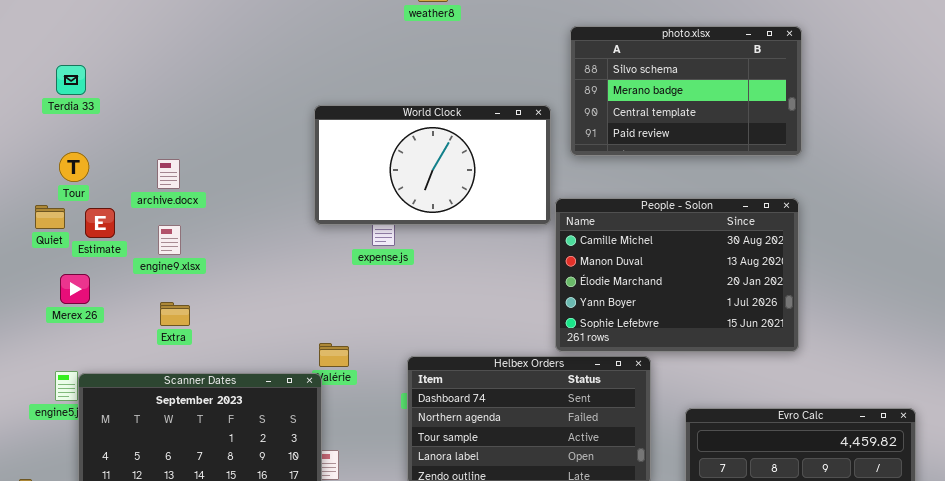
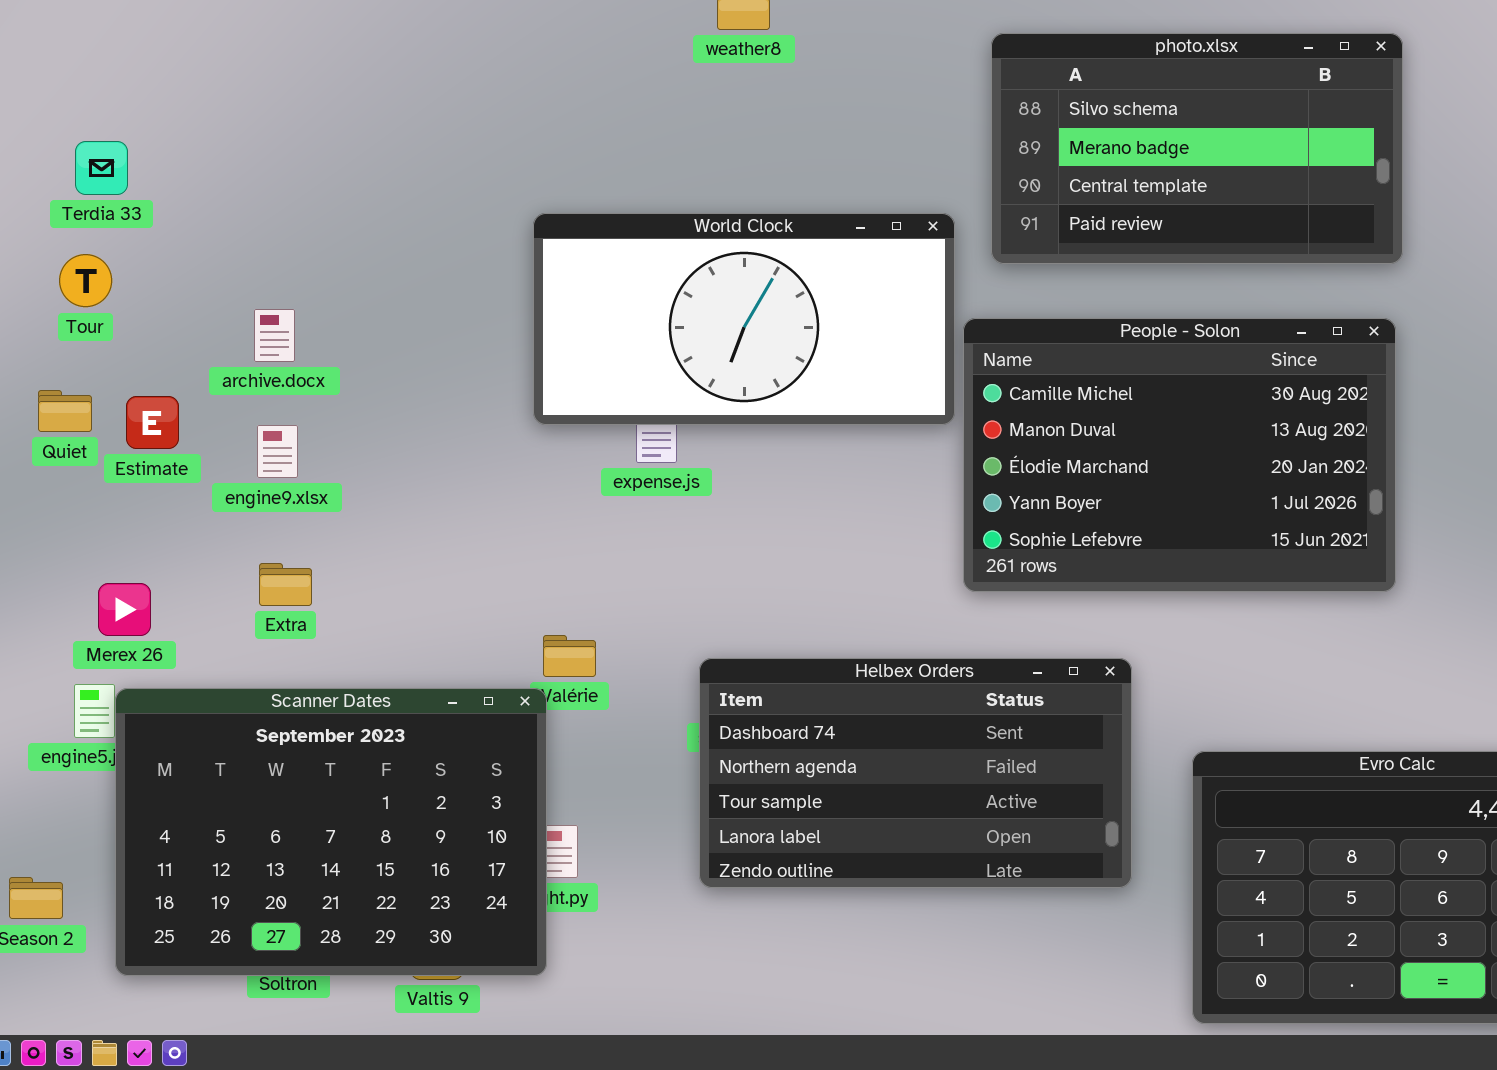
photo.xlsx: [570,26,802,156] -> [991,33,1403,264], moved
Tour: [59,152,89,182] -> [59,254,112,307], moved
People - Solon: [555,198,799,352] -> [963,318,1396,592], moved
Merex 26: [60,274,90,304] -> [98,583,151,636], moved

